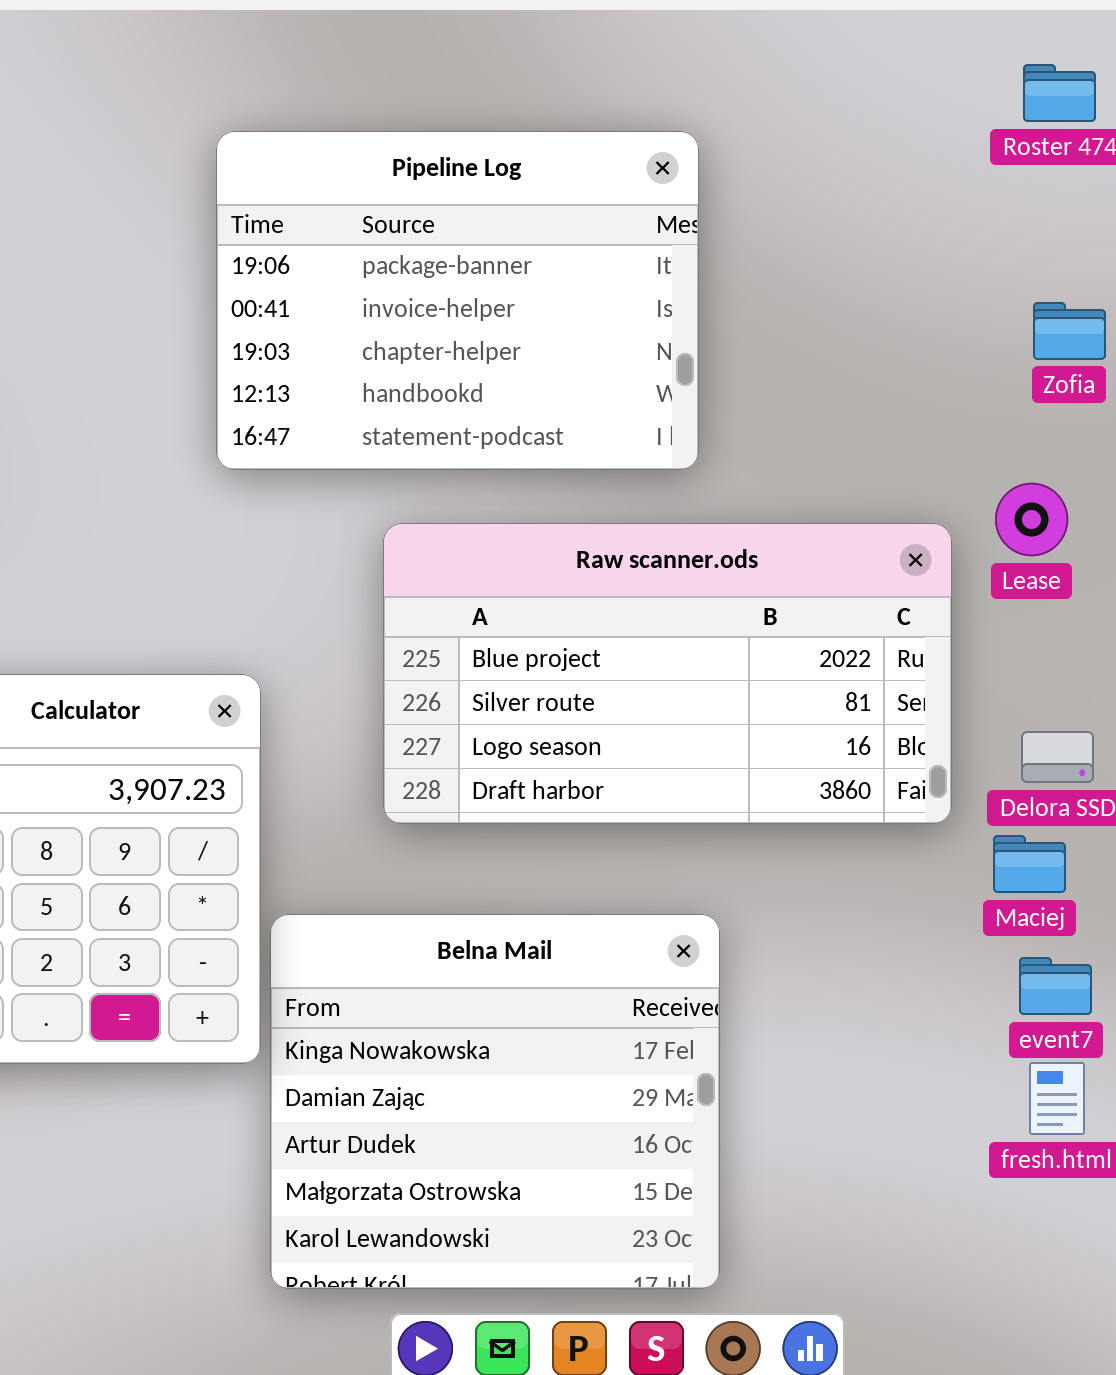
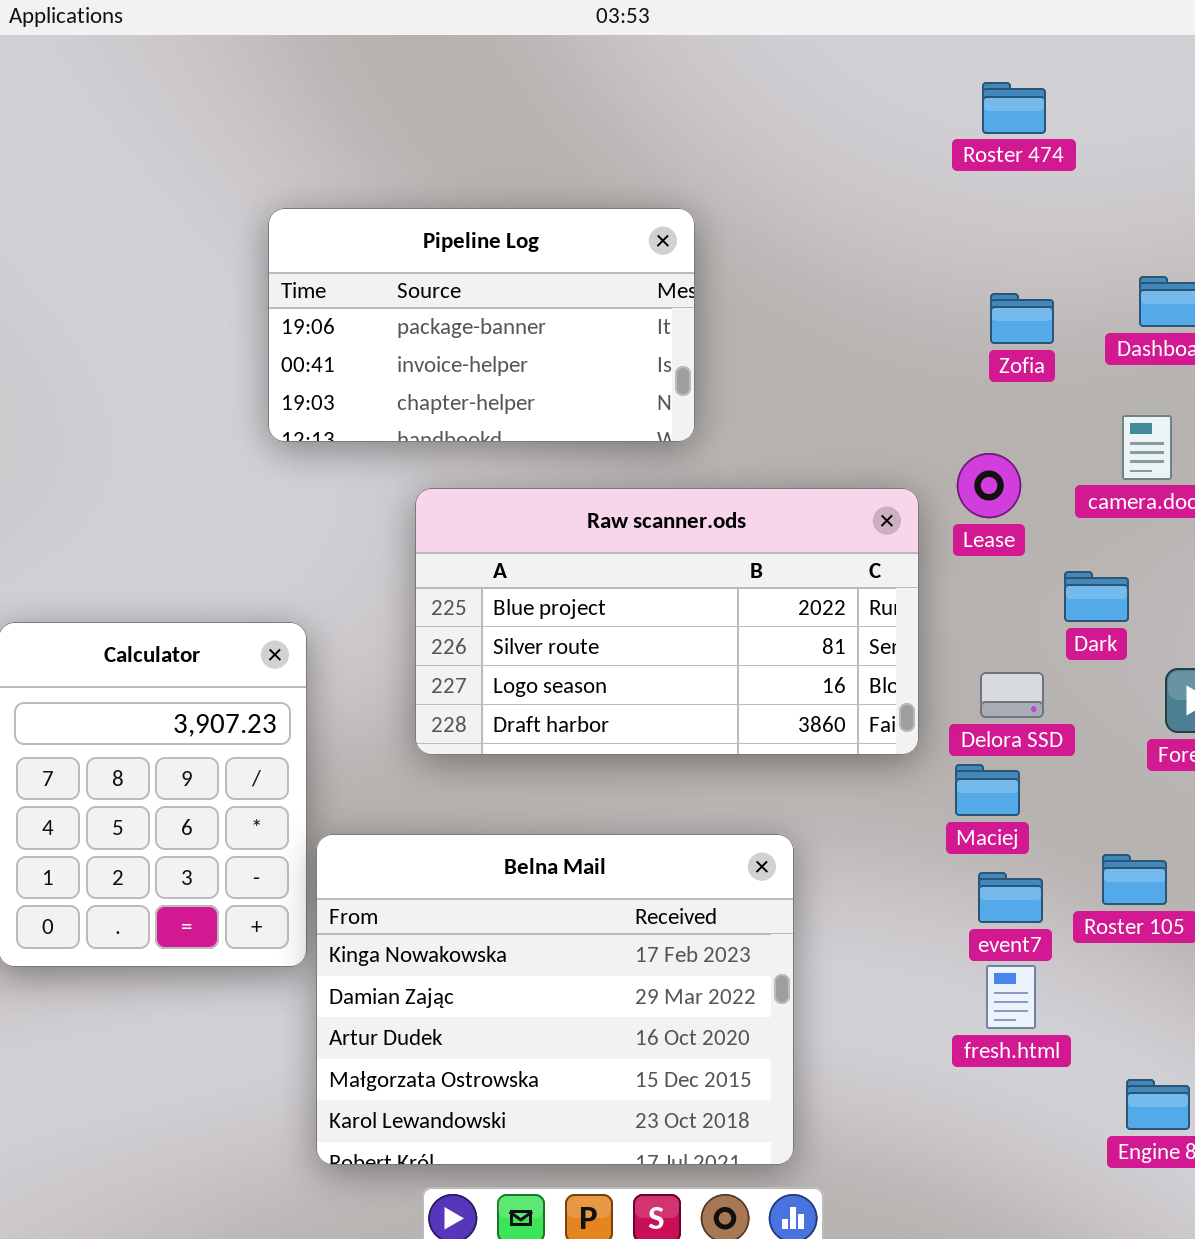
Pipeline Log: [216,131,699,470] -> [268,208,695,442], resized
Belna Mail: [270,914,720,1289] -> [316,834,794,1165], resized

